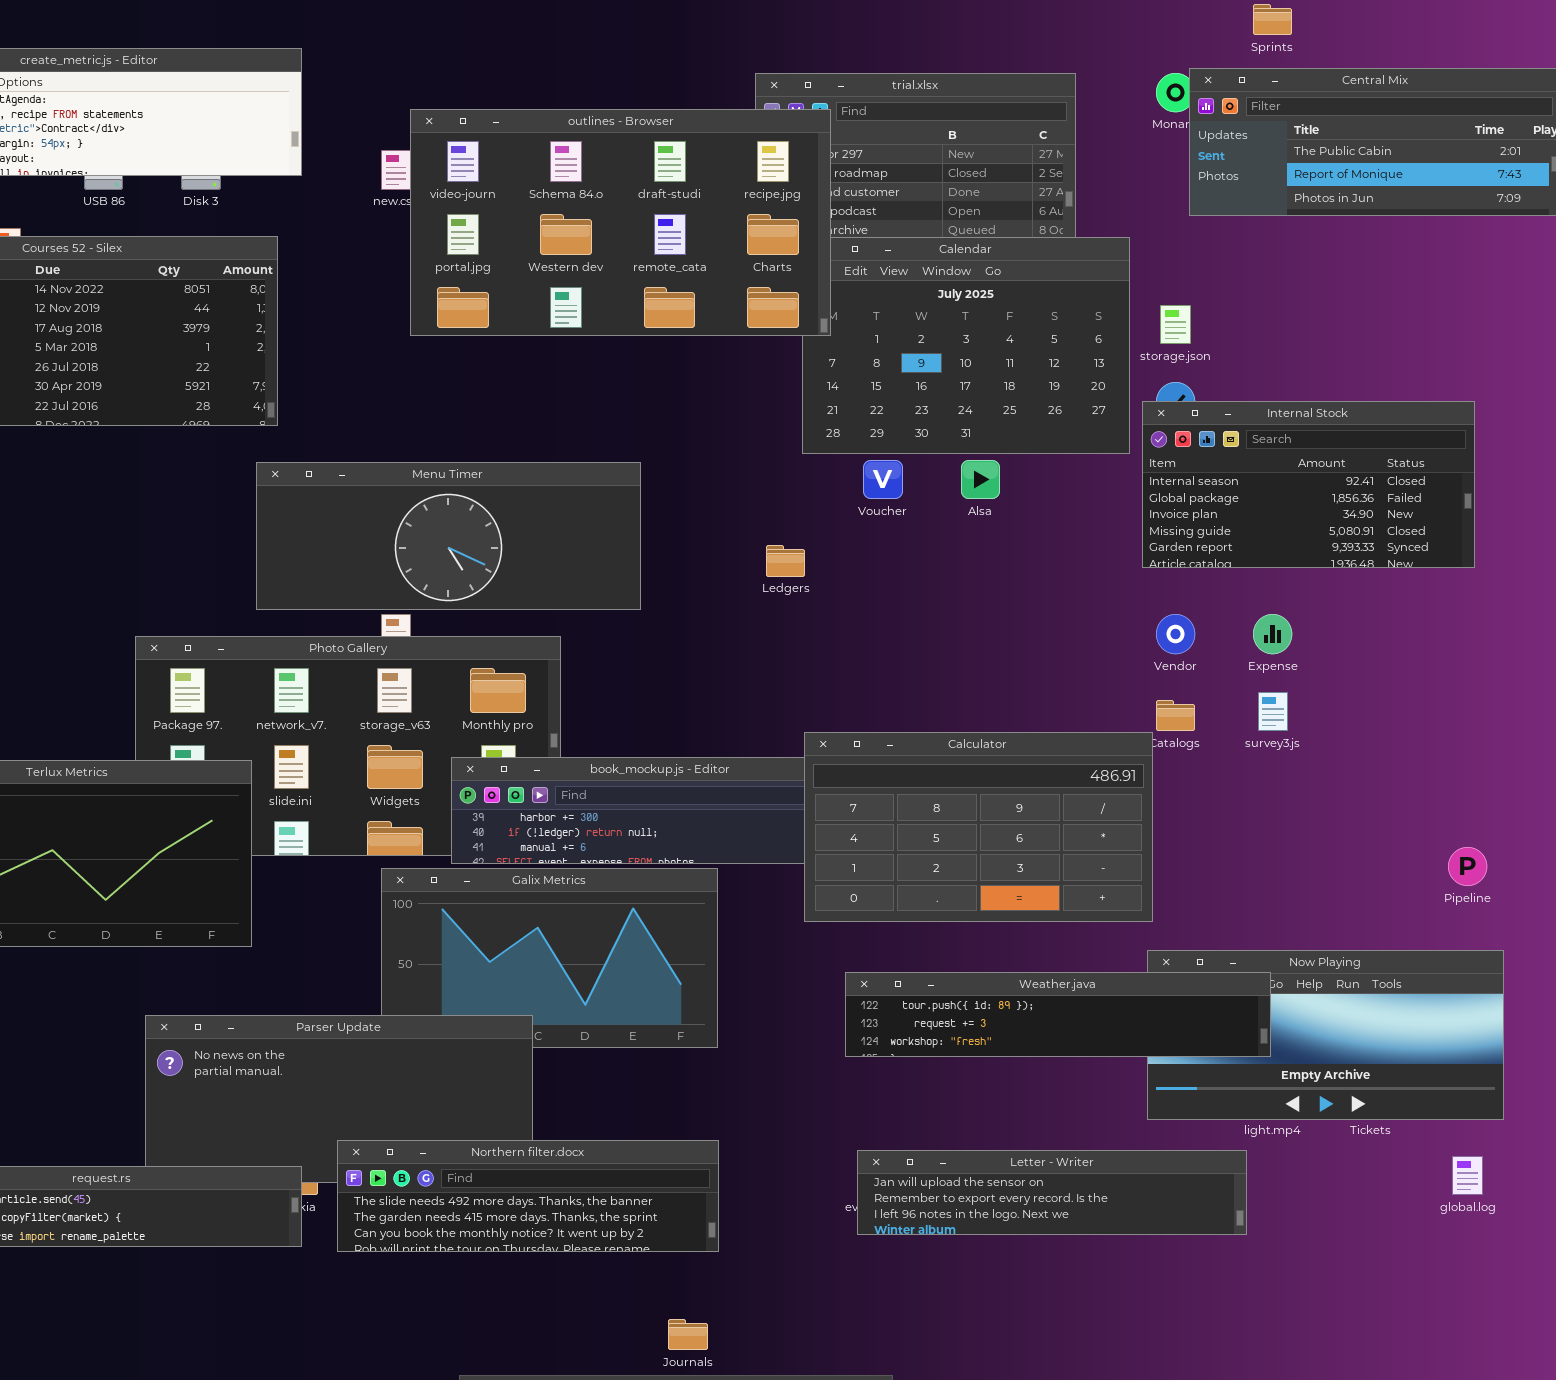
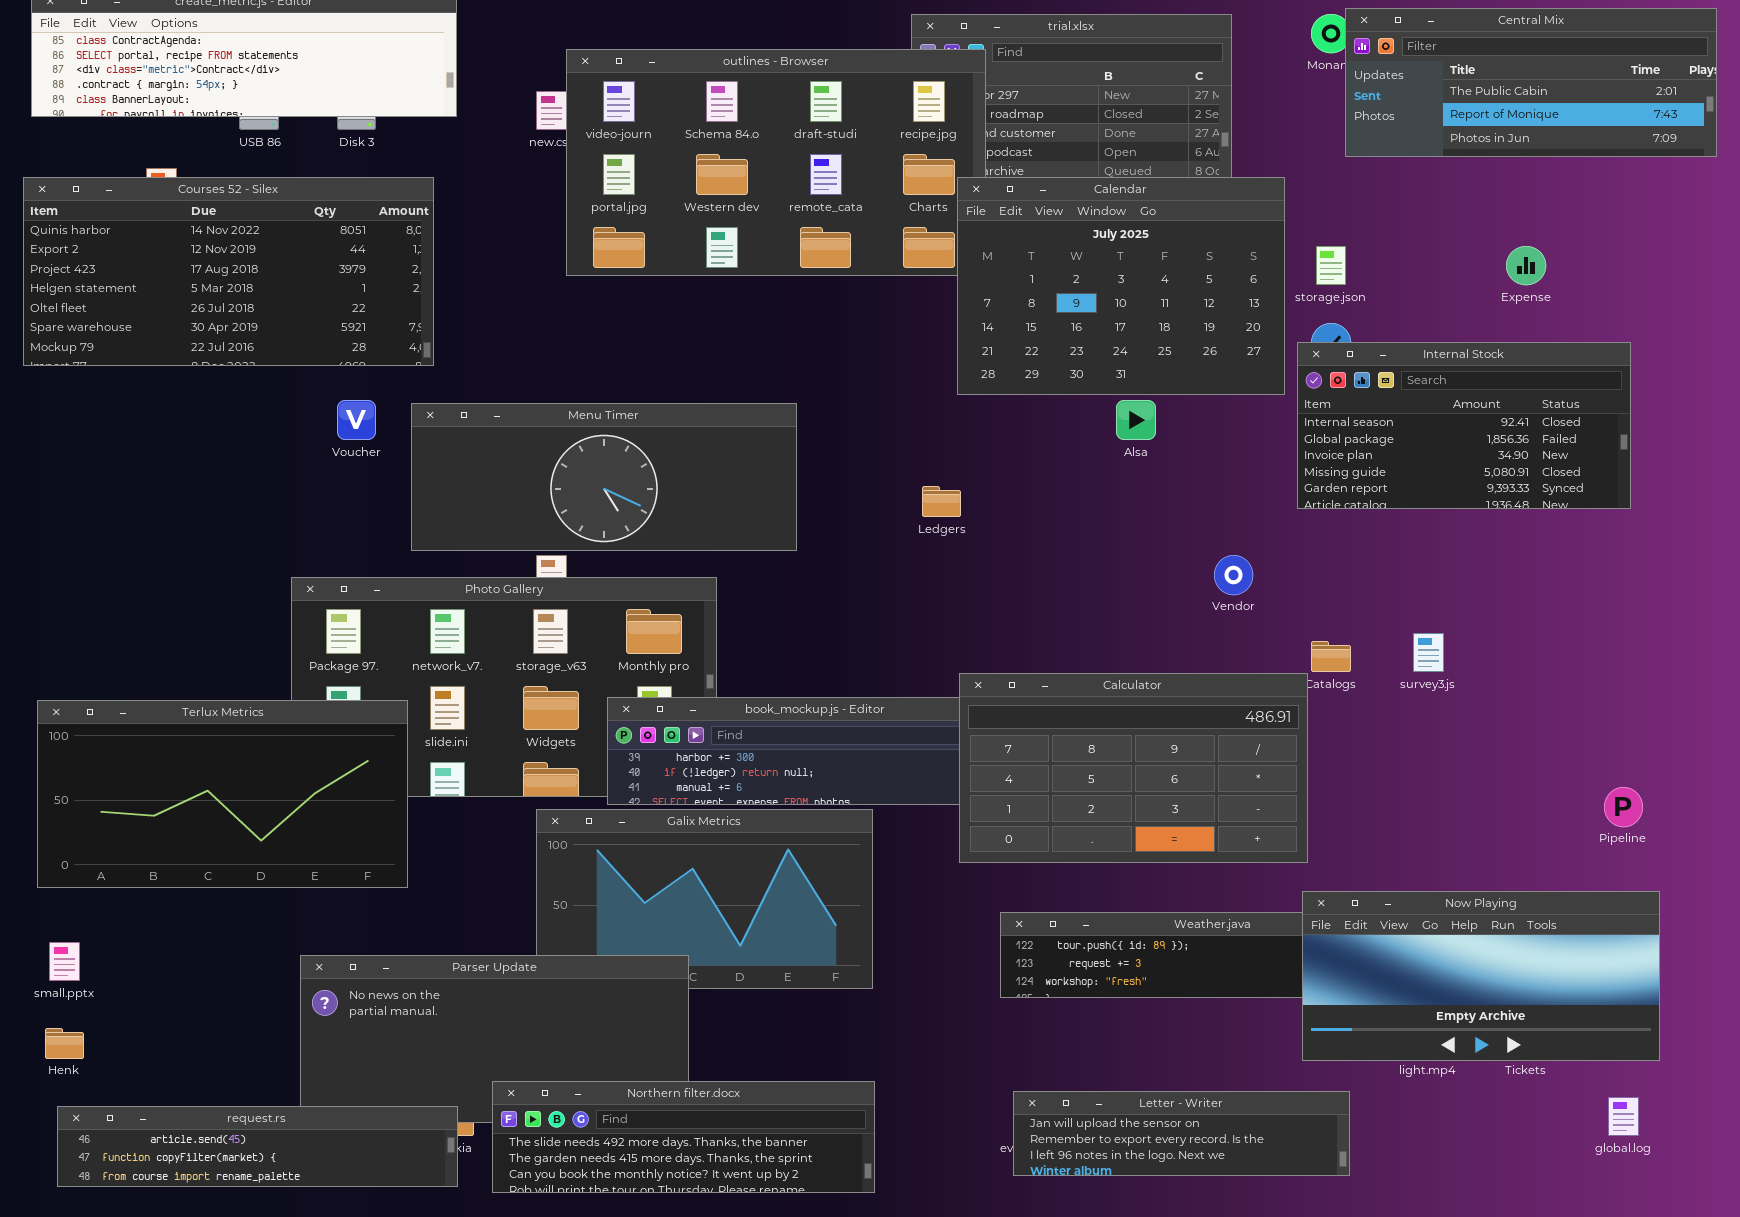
Calendar: [802,237,1130,454] -> [957,177,1285,395], raised
Voucher: [863,460,903,499] -> [337,400,376,440], moved
Vendor: [1156,614,1195,654] -> [1214,555,1253,595], moved
Expense: [1253,614,1292,654] -> [1506,246,1546,285], moved
Now Playing: [1147,950,1504,1120] -> [1302,891,1660,1061], raised
Letter - Writer: [857,1150,1247,1235] -> [1013,1091,1350,1176], resized

